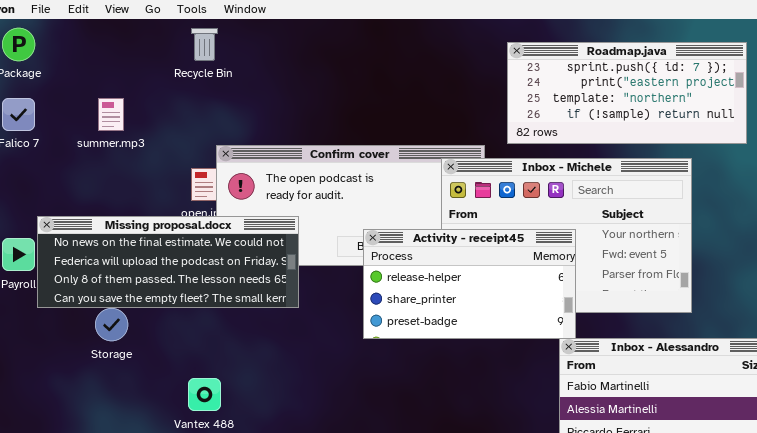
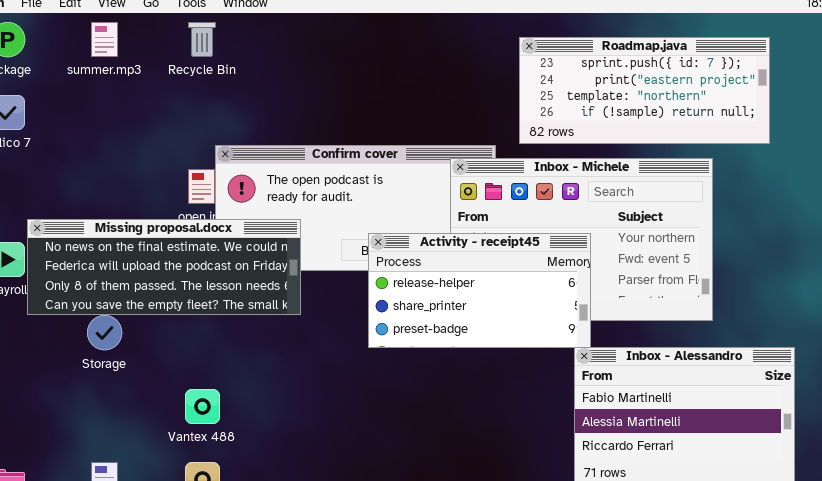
summer.mp3: [98,98,124,131] -> [91,22,118,57], moved

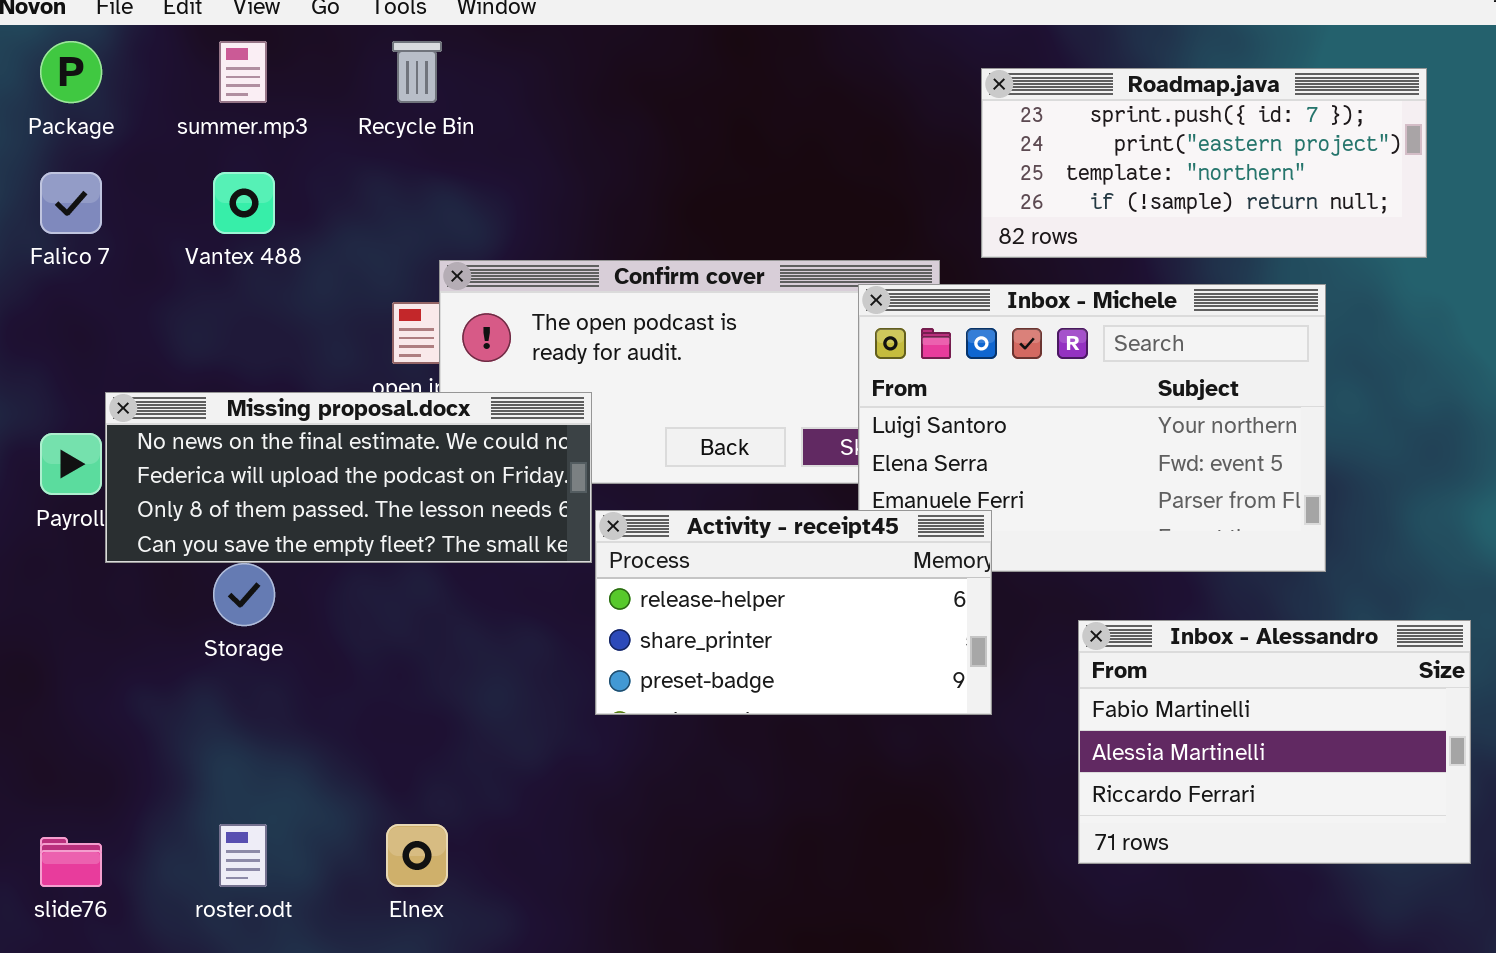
Activity - receipt45: [368,233,591,348] -> [595,510,992,715], moved
Vantex 488: [185,389,220,424] -> [213,172,275,234], moved

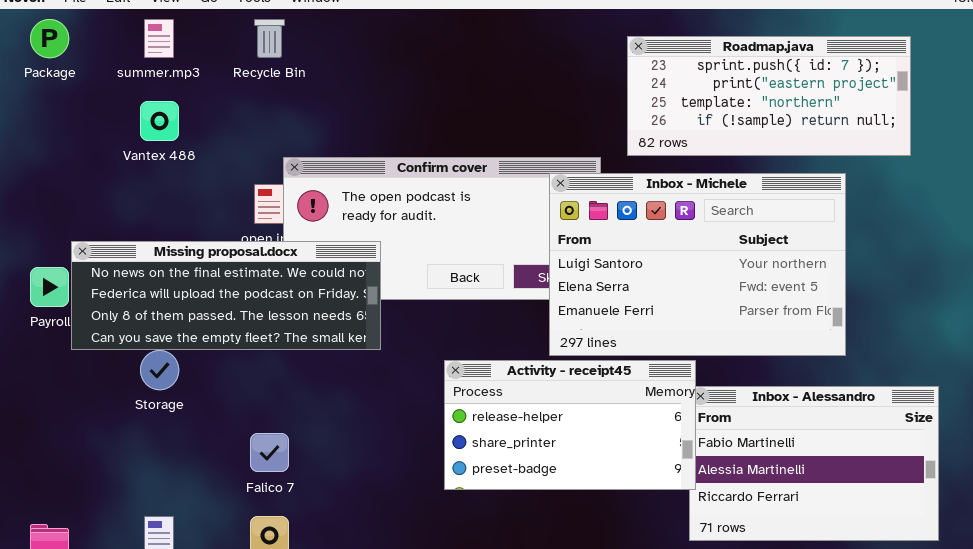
Falico 7: [40,172,102,234] -> [250,433,289,472], moved
Activity - receipt45: [595,510,992,715] -> [444,360,696,490], moved

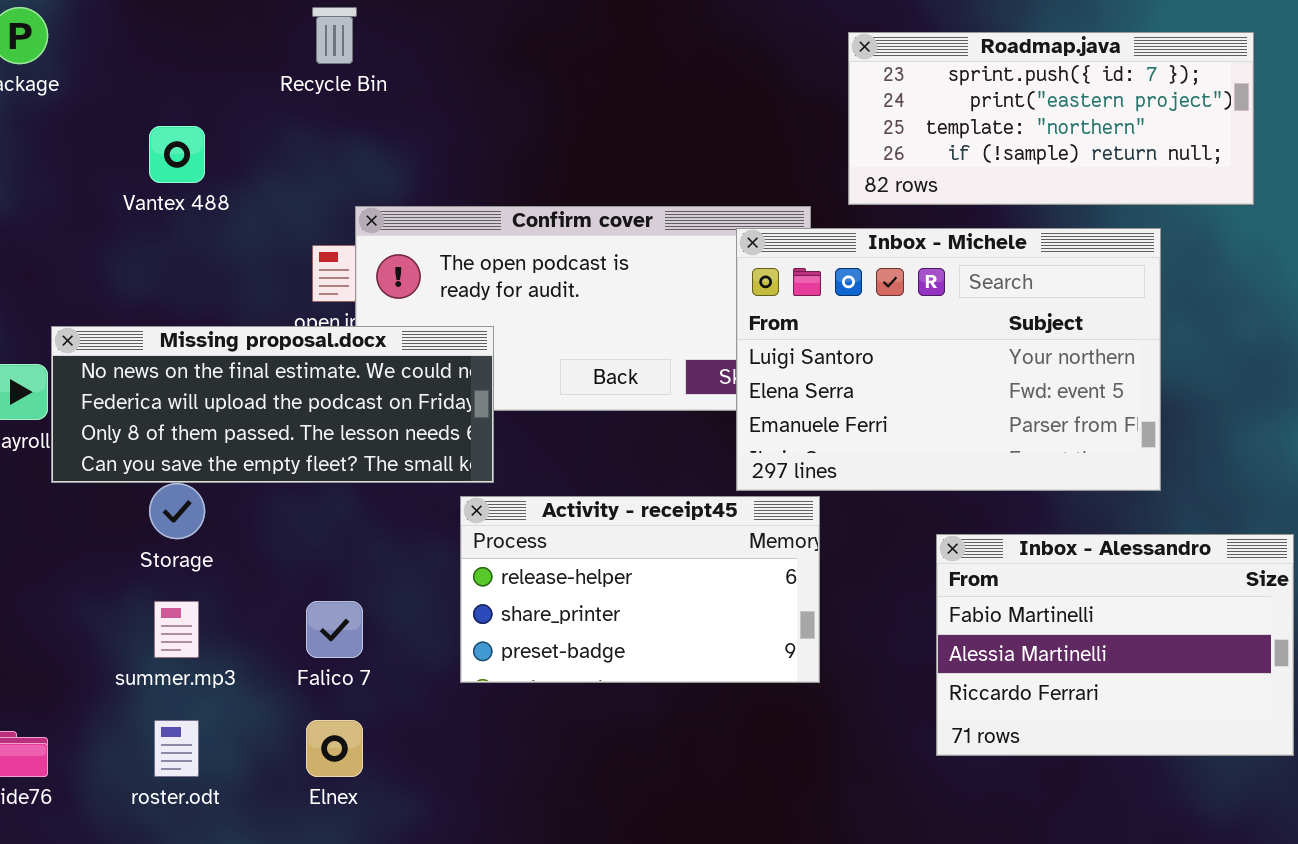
summer.mp3: [144,19,174,58] -> [154,601,199,658], moved
Activity - receipt45: [444,360,696,490] -> [460,496,820,683], moved

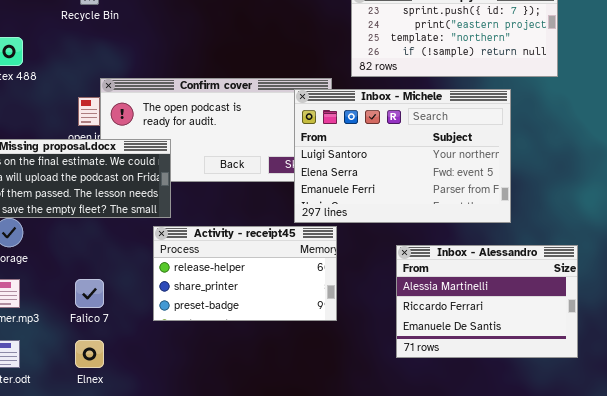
Inbox - Alessandro: [936,534,1294,756] -> [396,245,578,358], scrolled down 1 row

